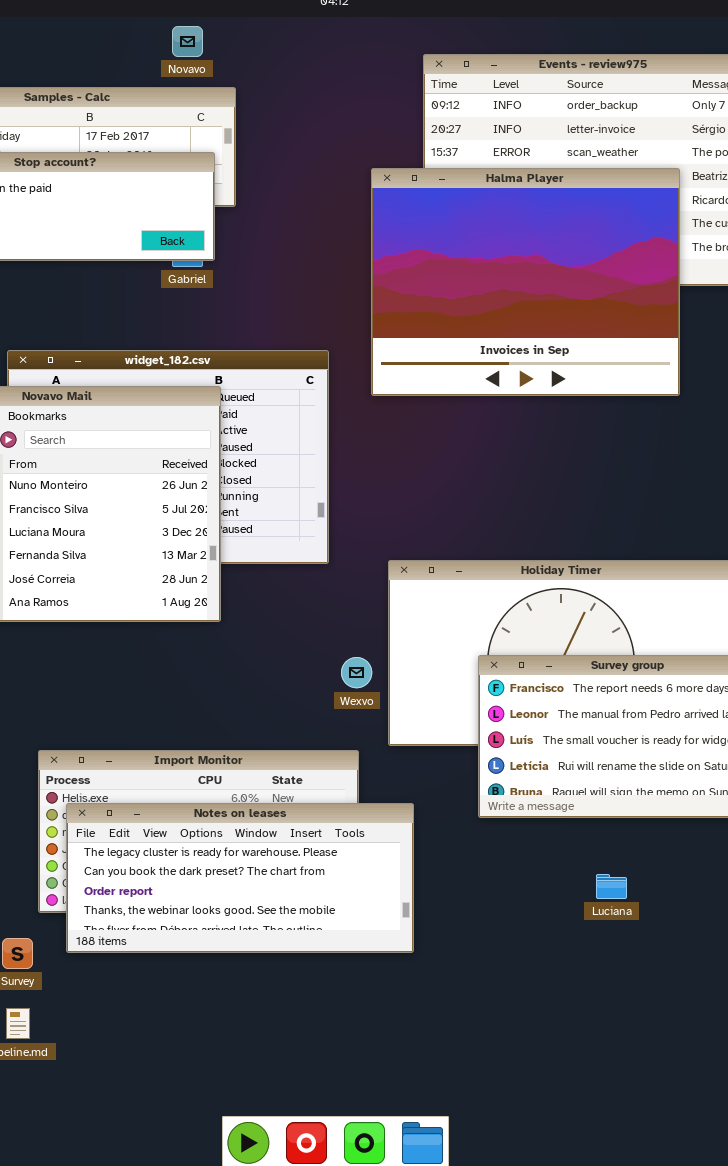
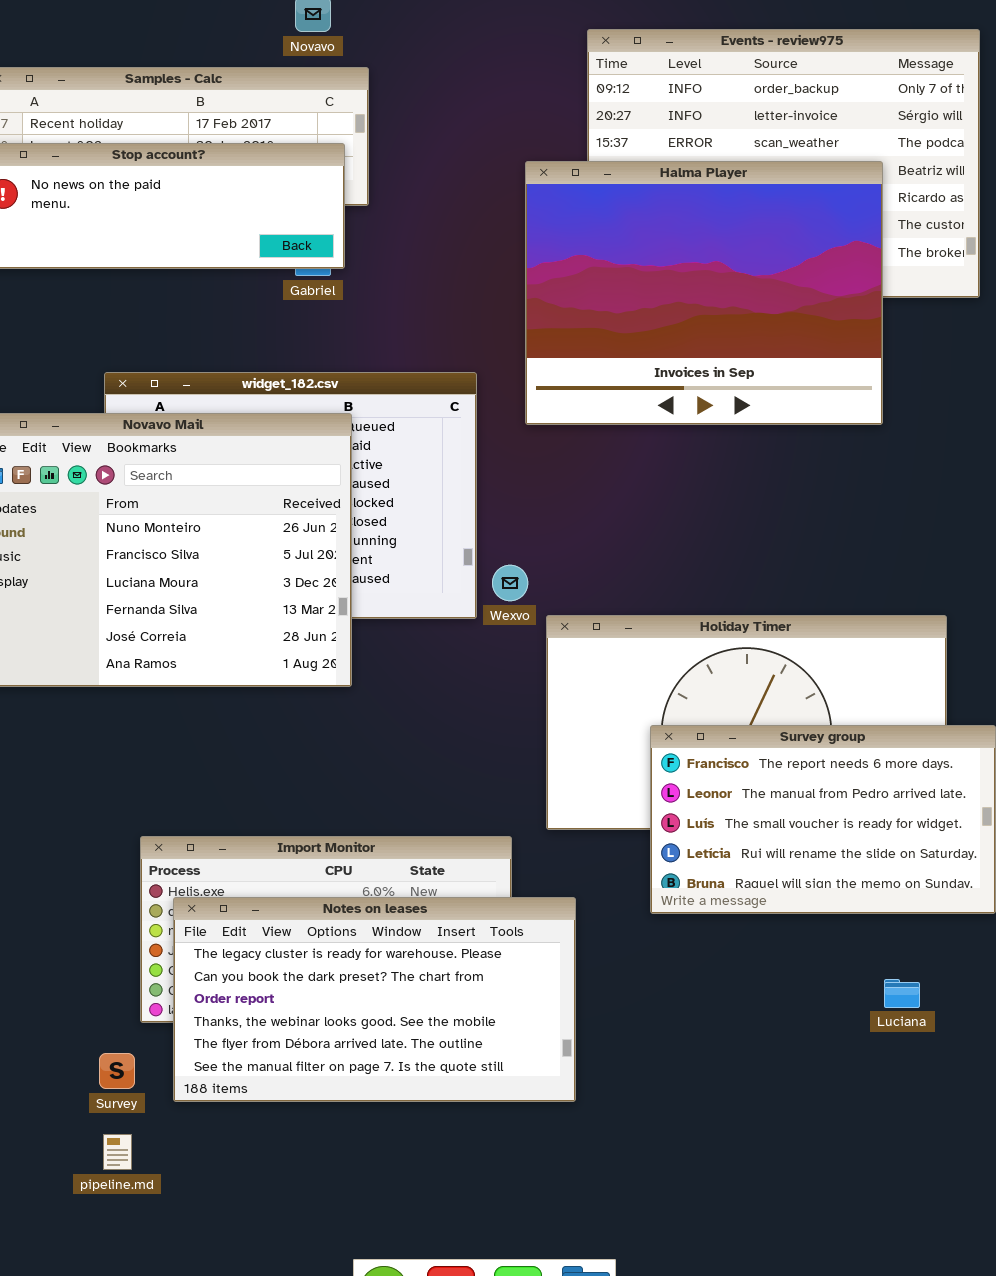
Wexvo: [341,657,372,688] -> [492,565,528,601], moved
Notes on leases: [66,803,414,953] -> [173,897,576,1102], resized
Luciana: [596,874,627,899] -> [884,979,920,1008], moved

